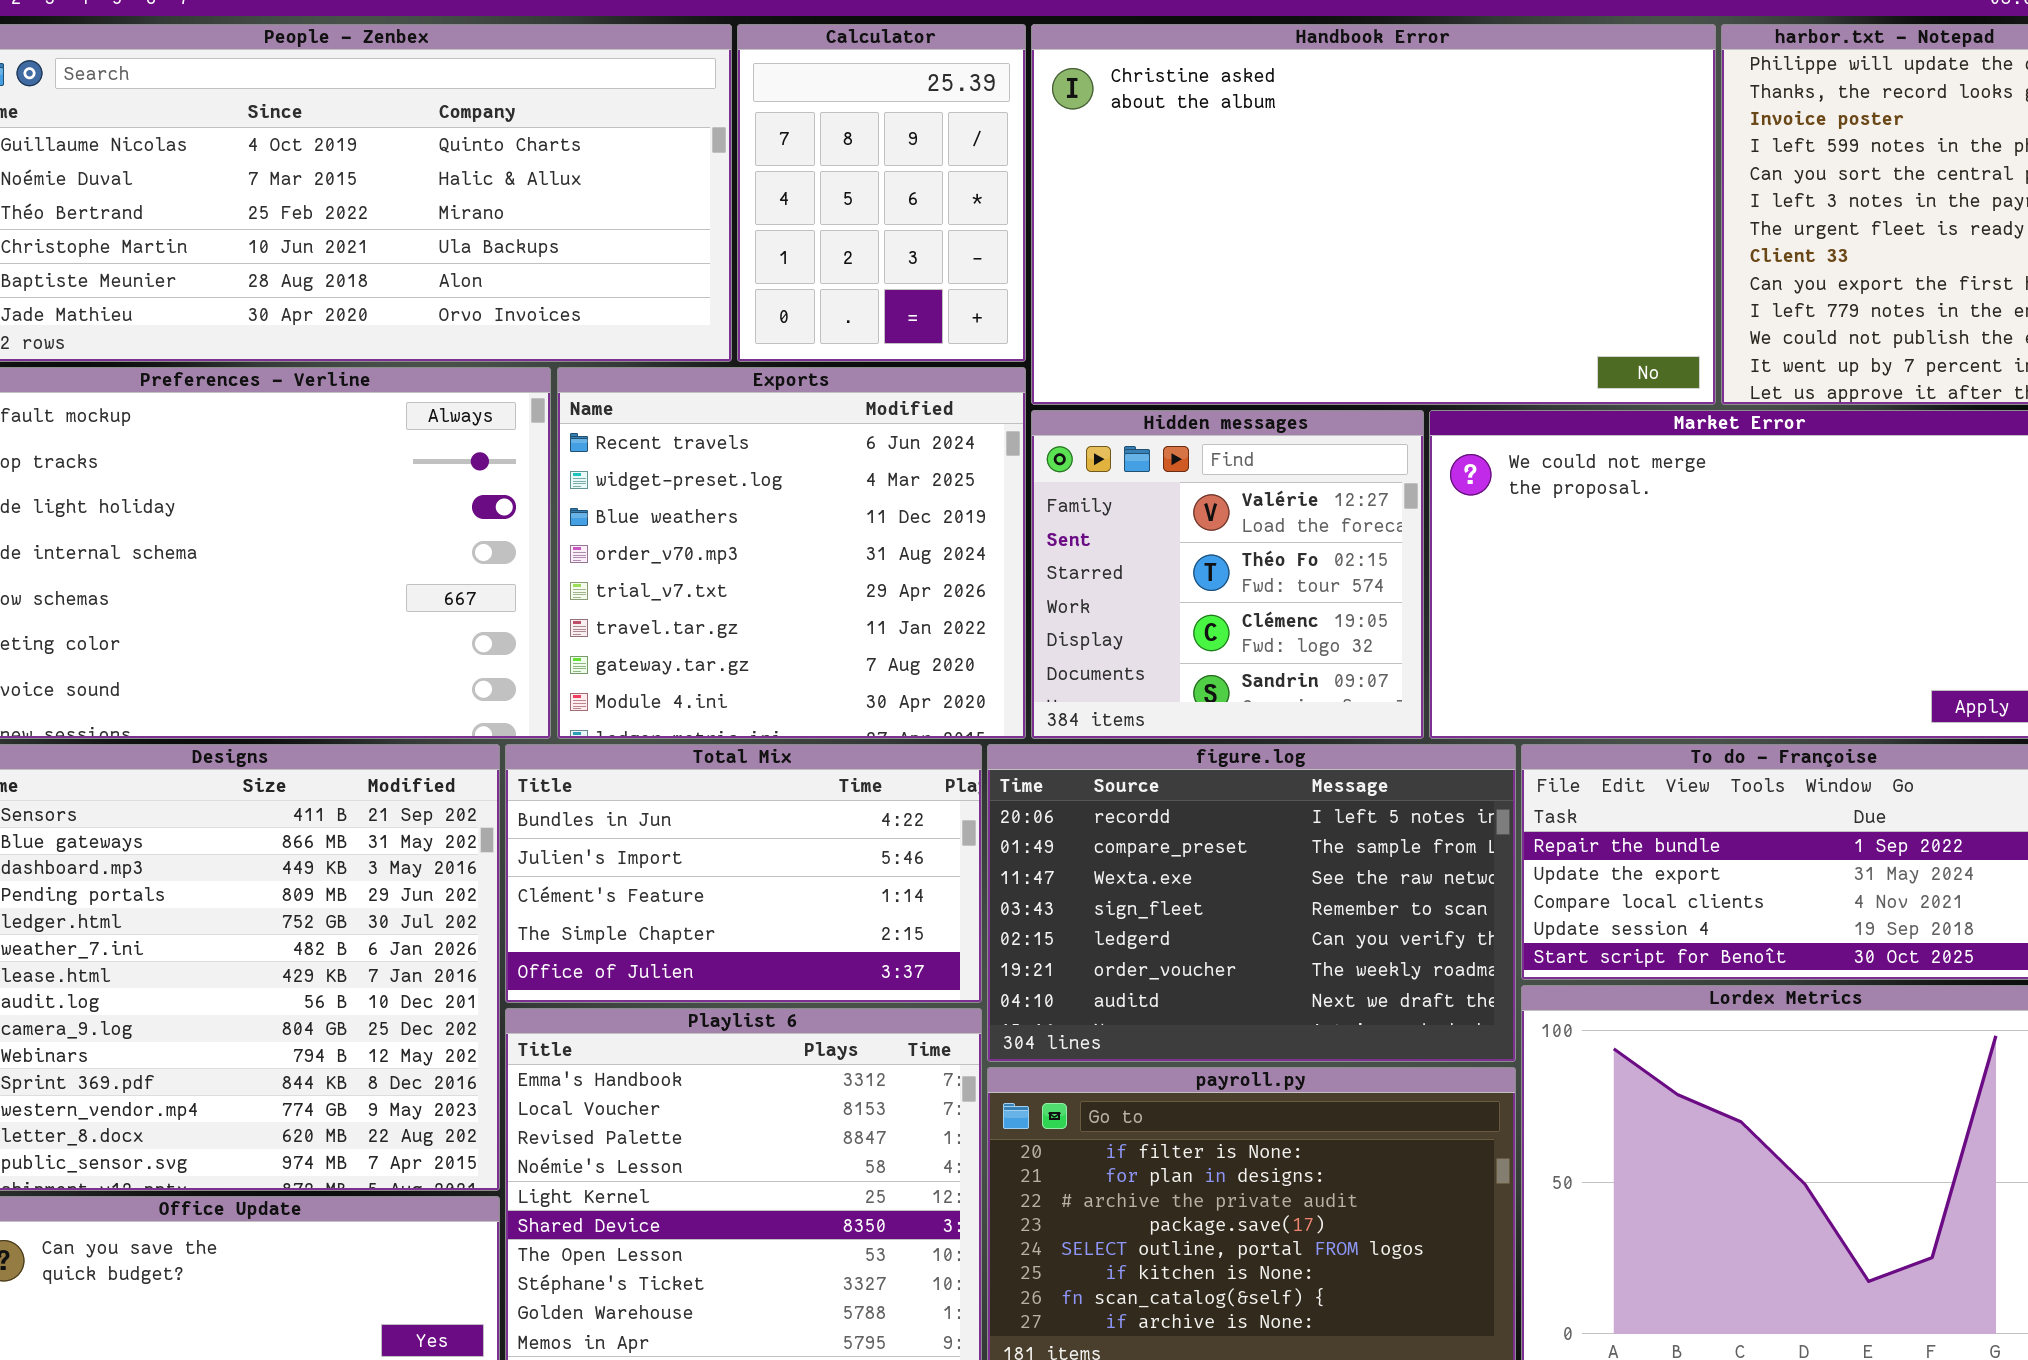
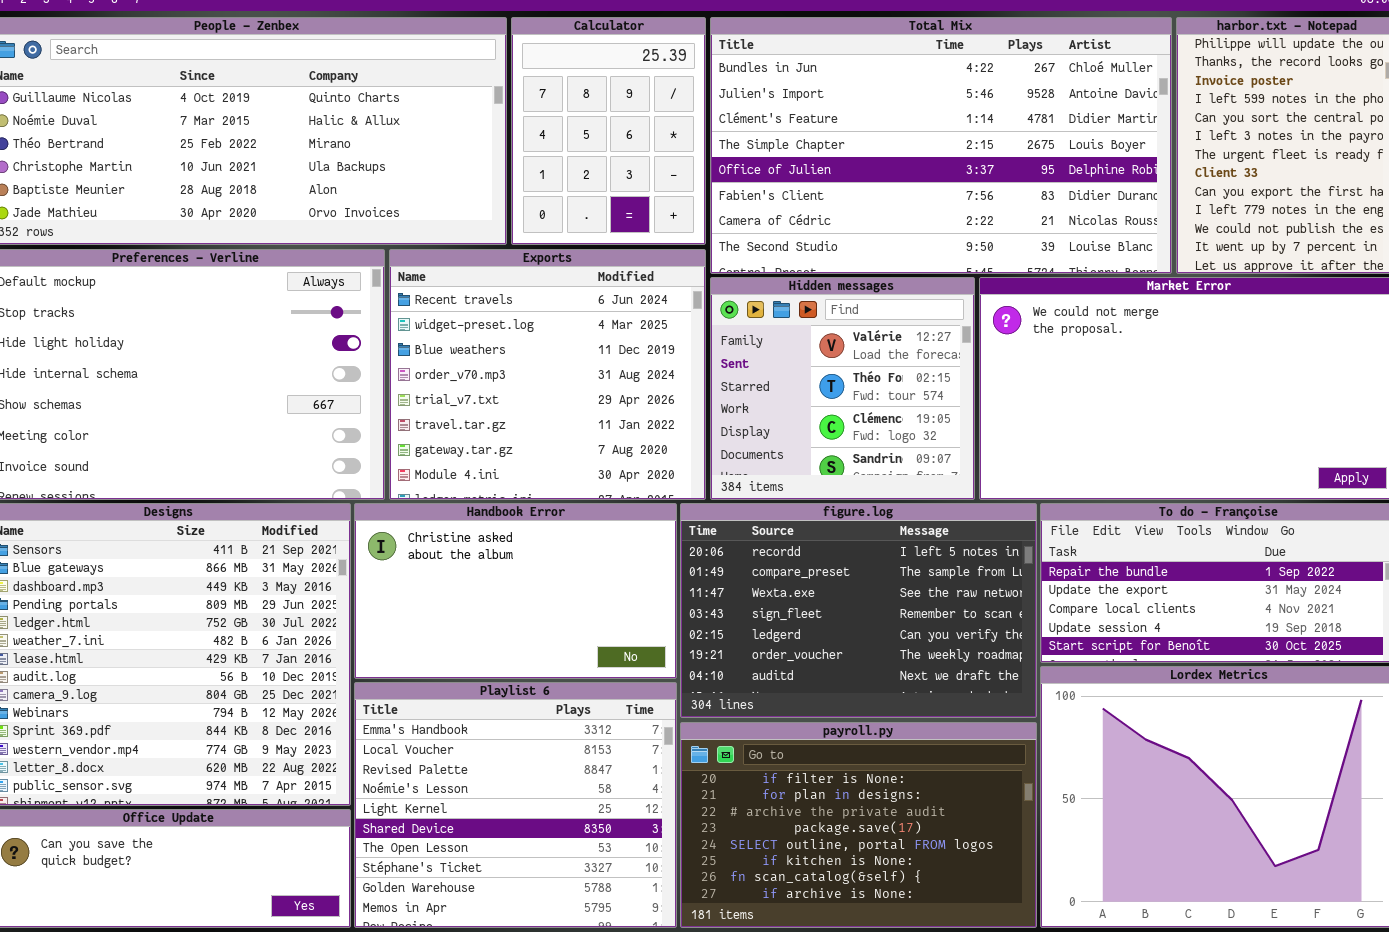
Handbook Error: [1031,24,1716,405] -> [354,503,677,679], moved, resized
Total Mix: [505,744,982,1003] -> [710,17,1172,274], moved, resized

